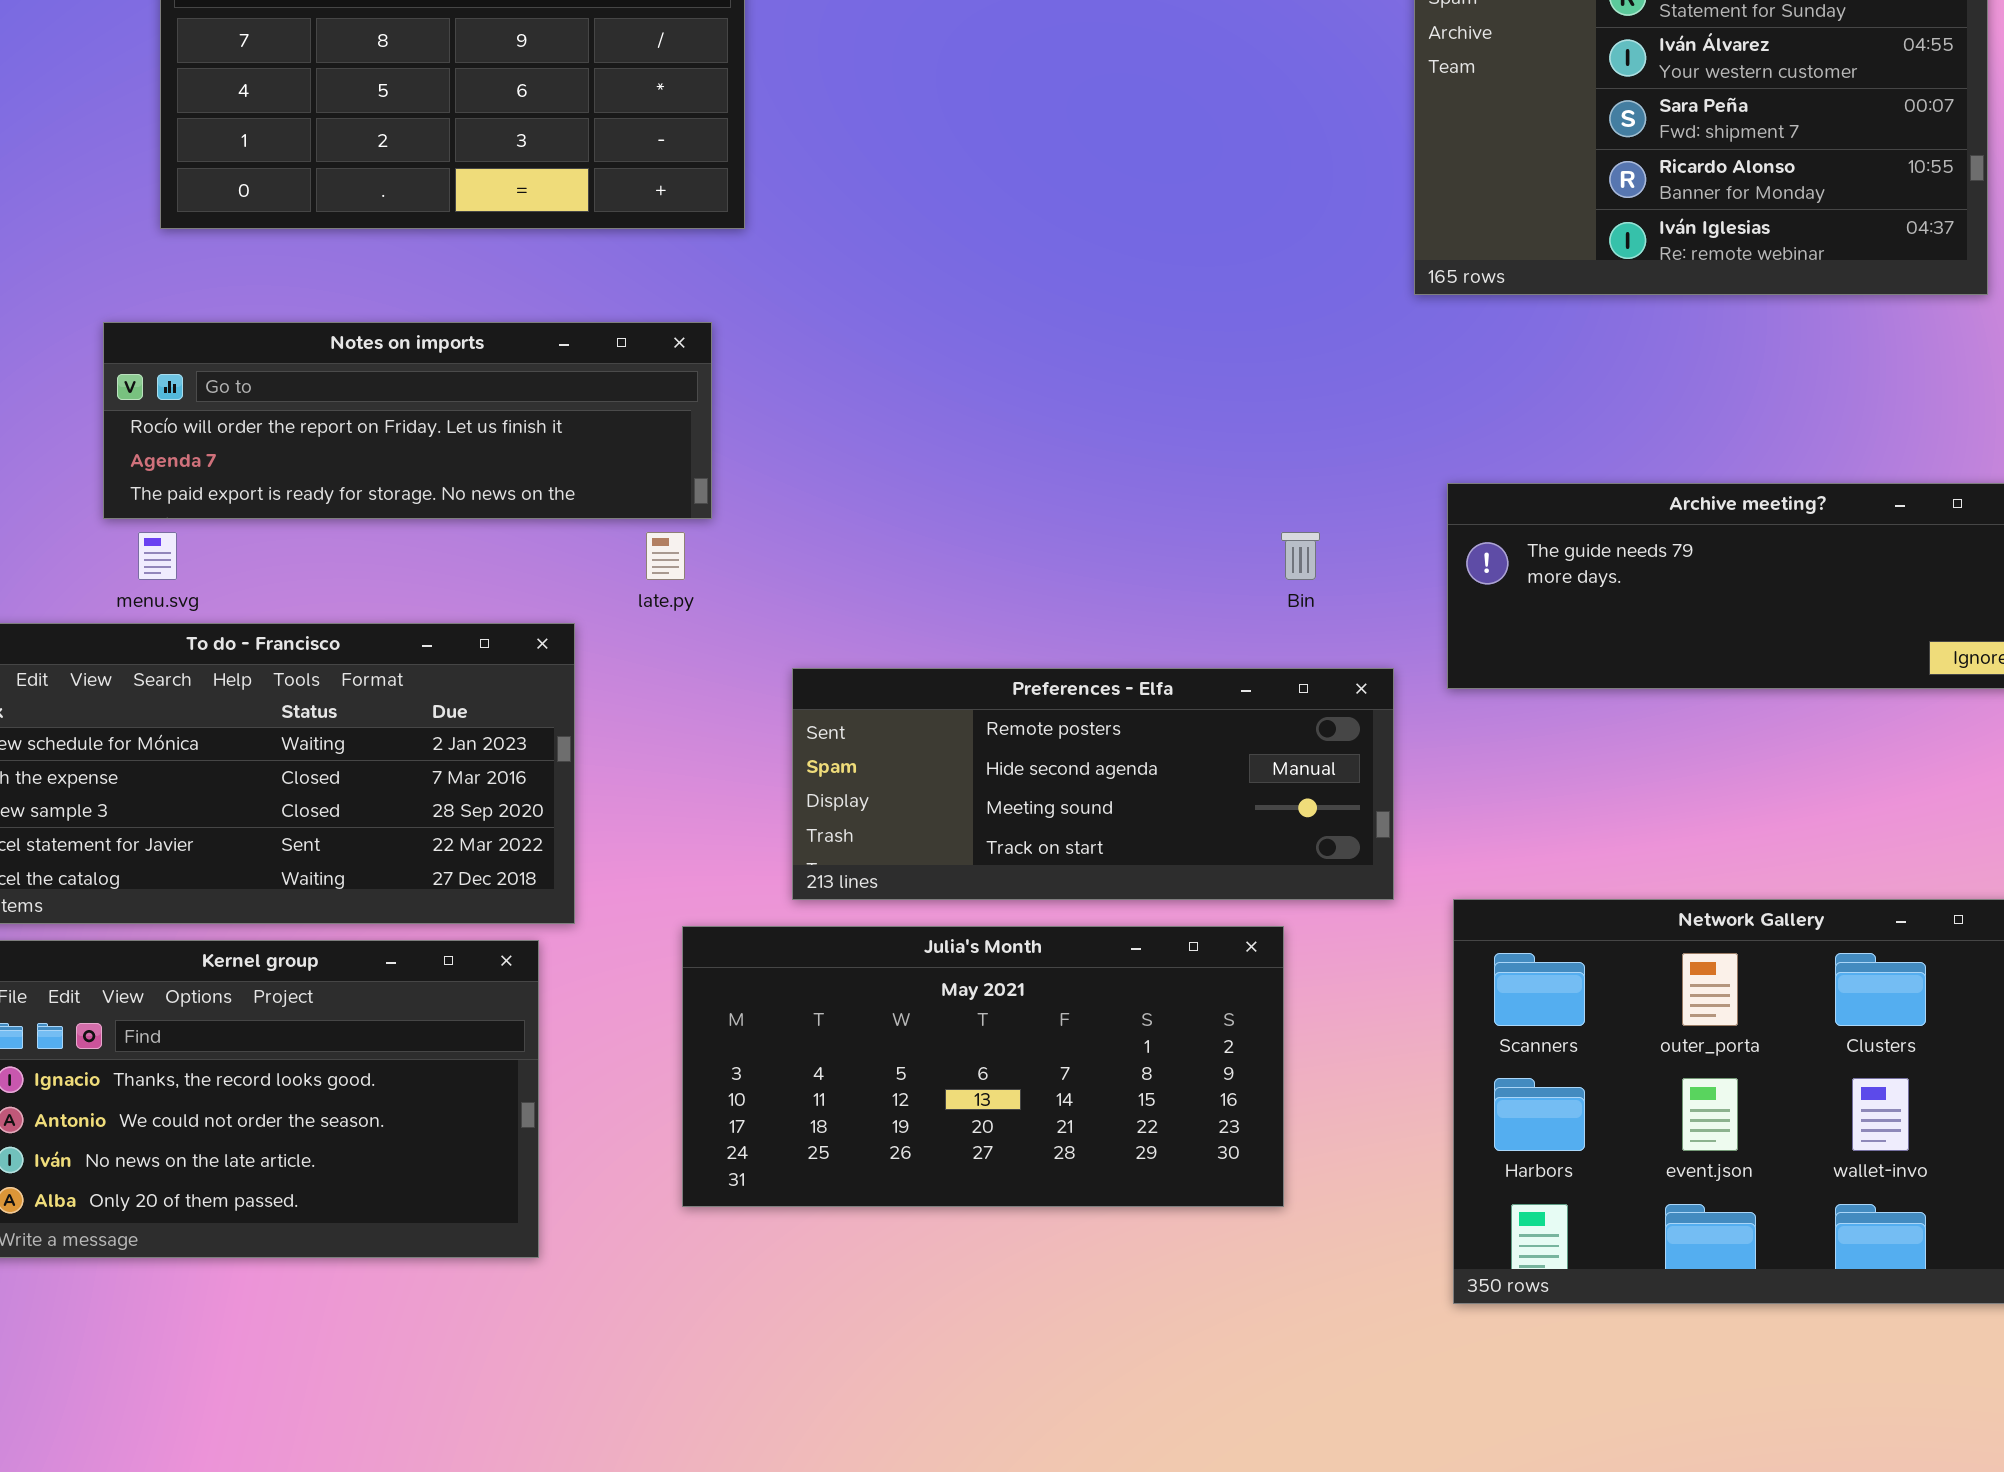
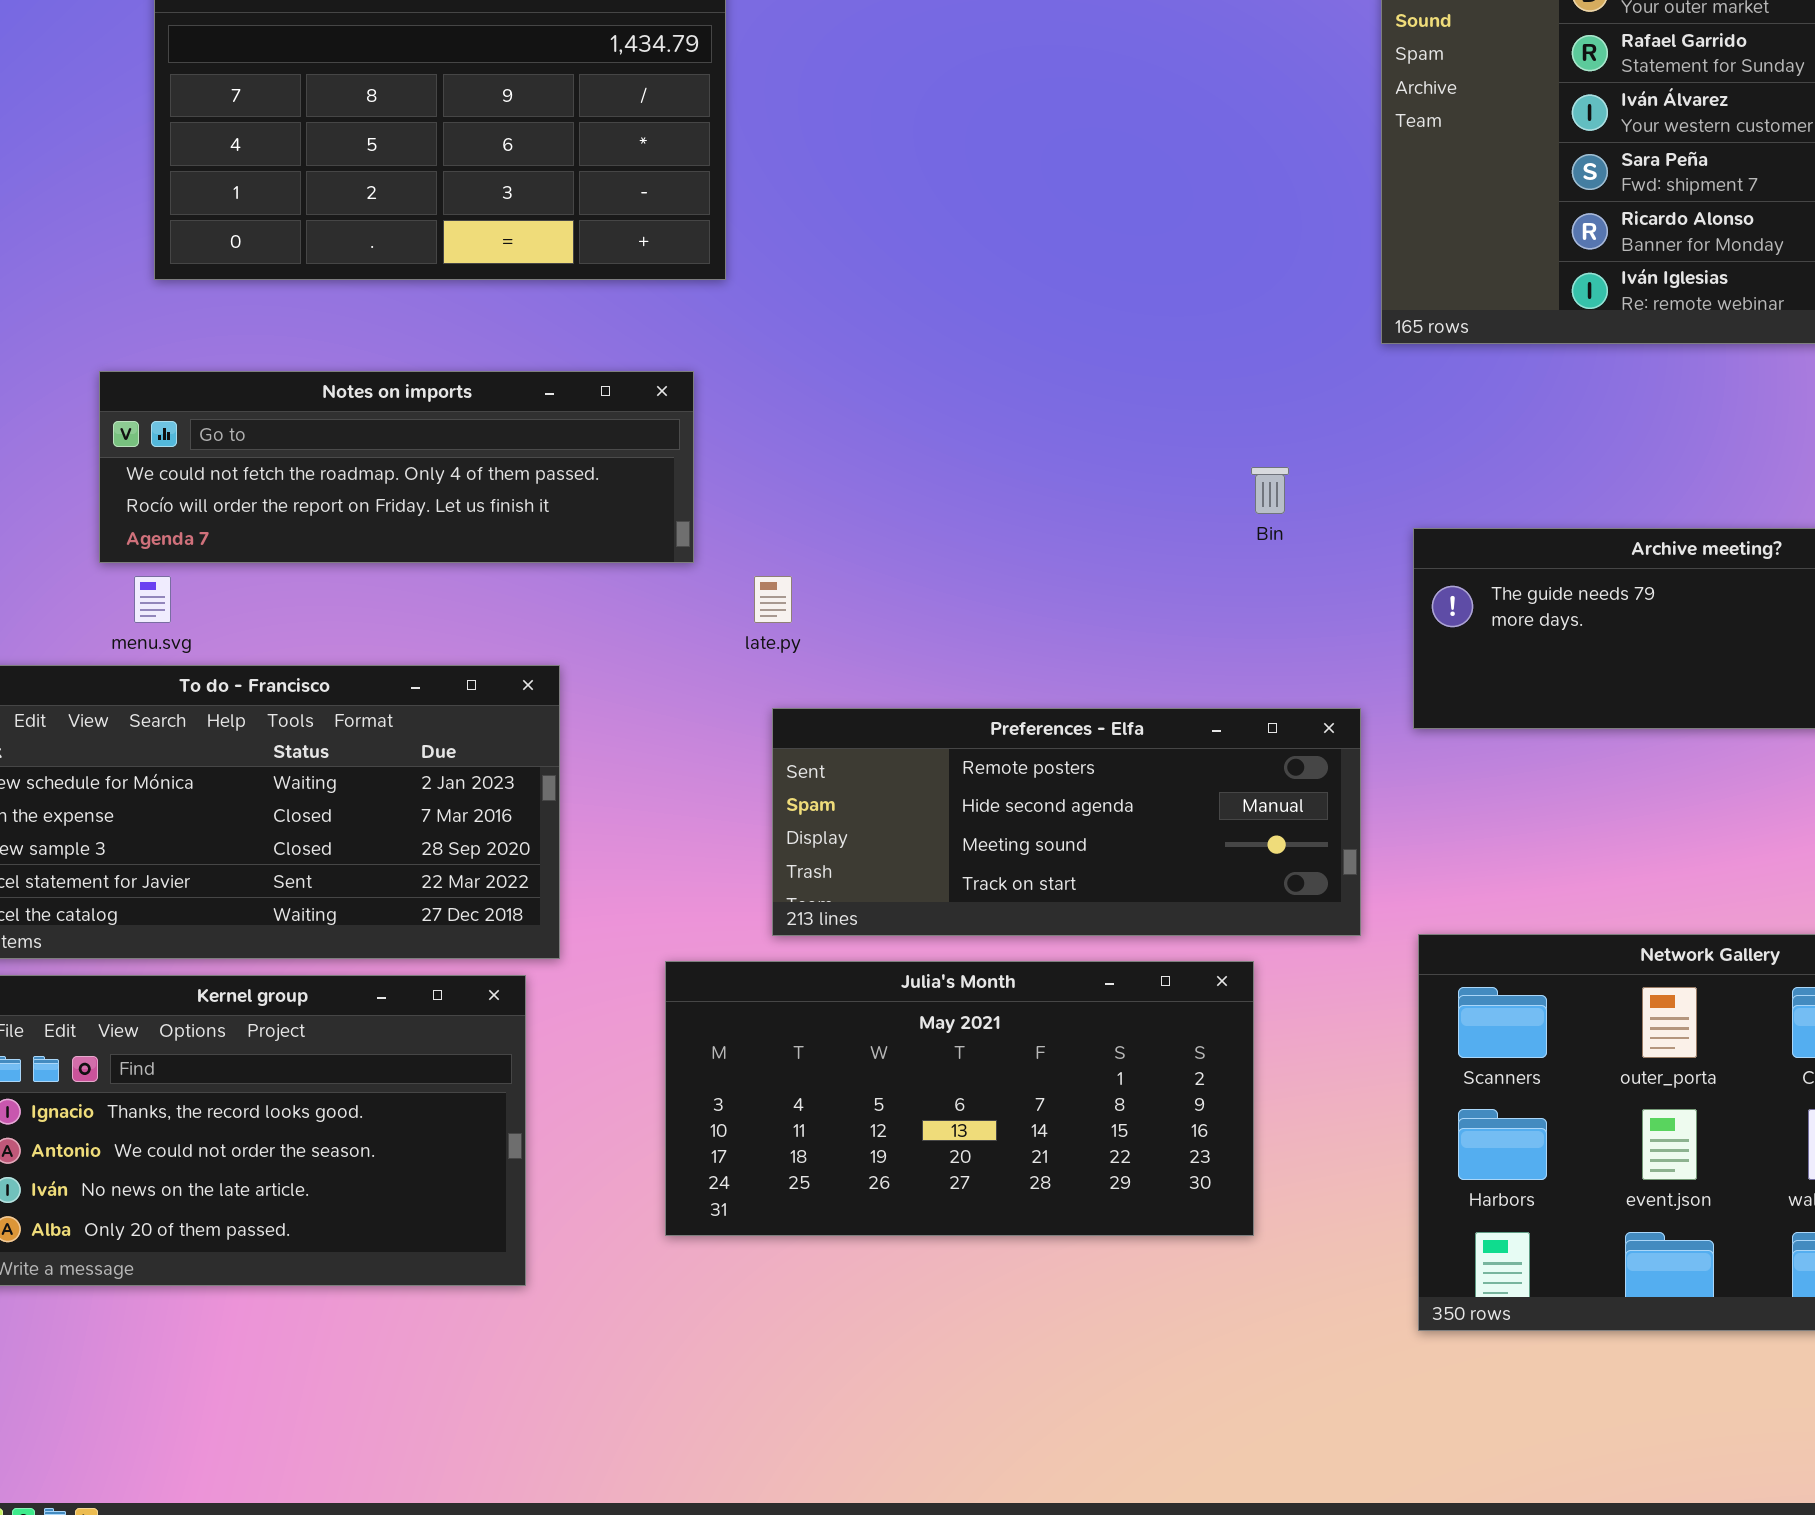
Notes on imports: [103,322,712,519] -> [99,371,694,563], scrolled up 1 row
late.py: [646,532,685,580] -> [754,576,792,623], moved
Bin: [1281,532,1320,580] -> [1251,467,1289,514], moved

